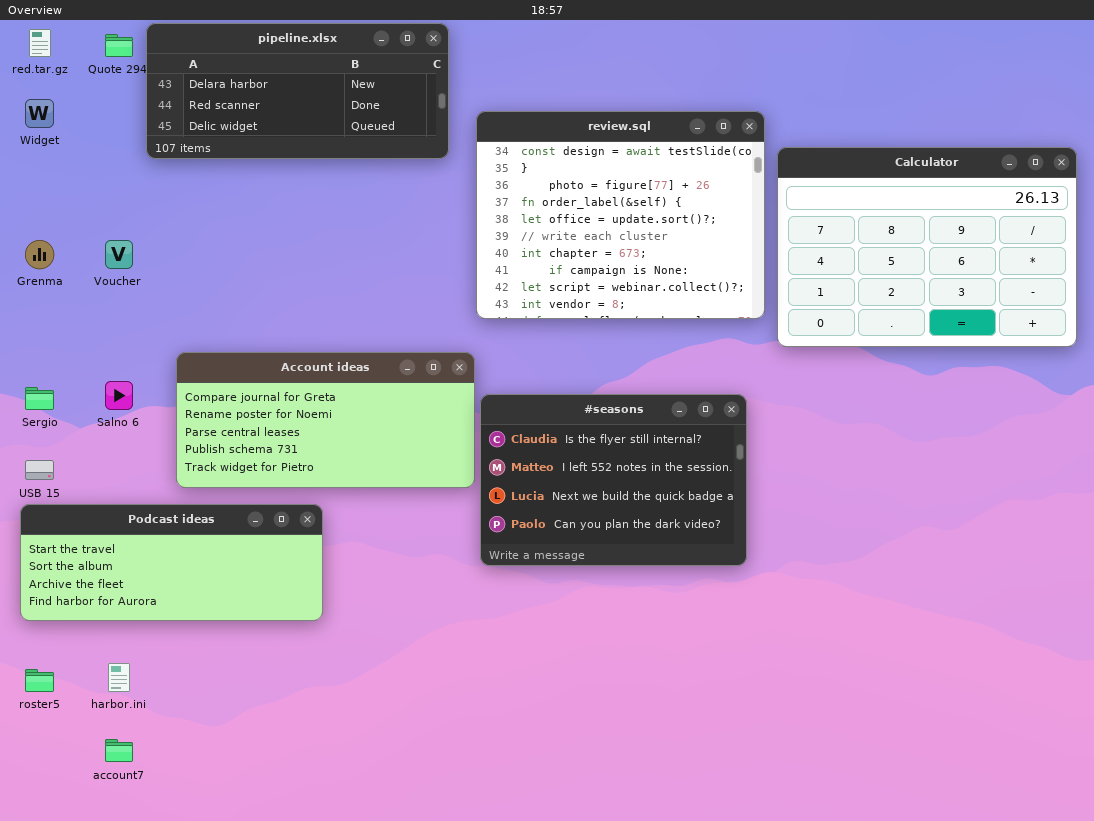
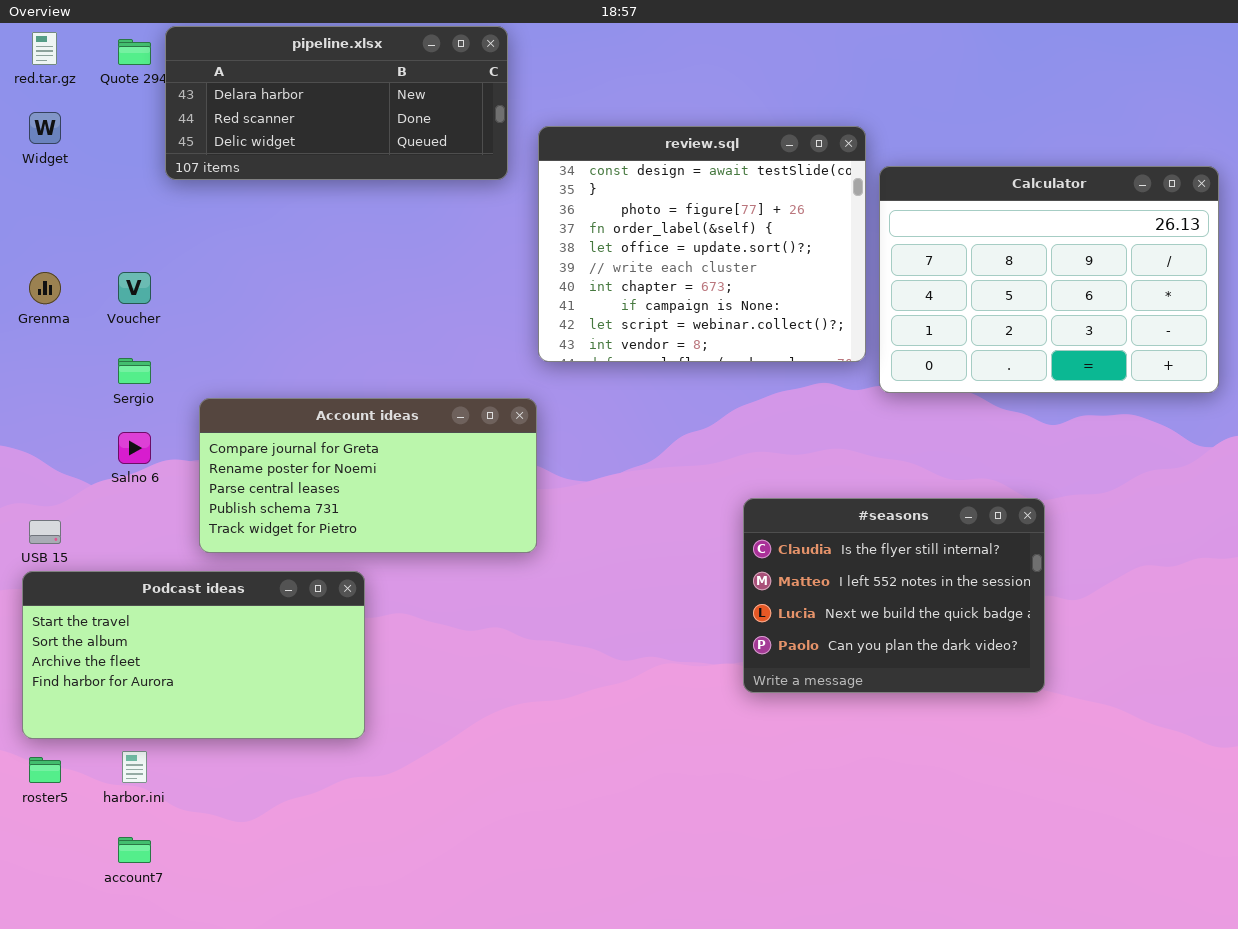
Sergio: [25,387,54,410] -> [118,358,151,384], moved
#seasons: [480,394,747,566] -> [743,498,1045,693], moved
Podcast ideas: [20,504,323,621] -> [22,571,365,739], resized

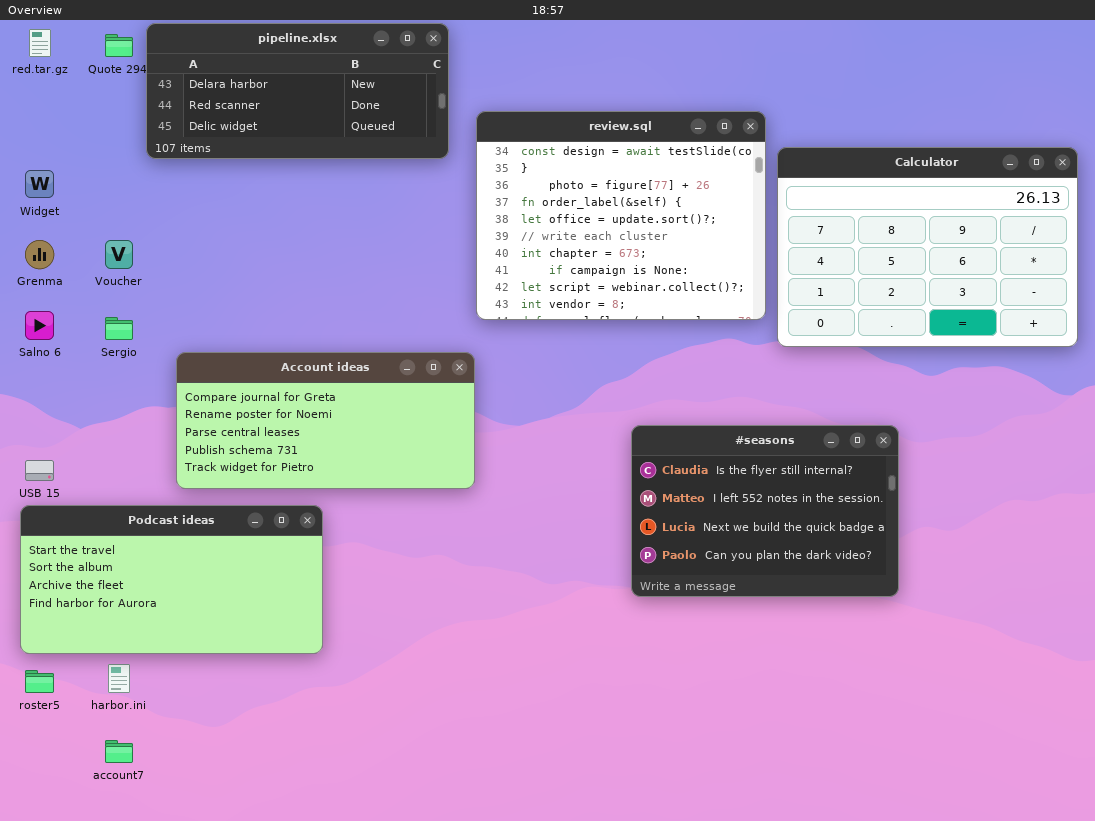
Widget: [29,112,61,144] -> [25,170,54,198], moved
Salno 6: [118,432,151,464] -> [25,311,54,340], moved
#seasons: [743,498,1045,693] -> [631,425,899,597], moved

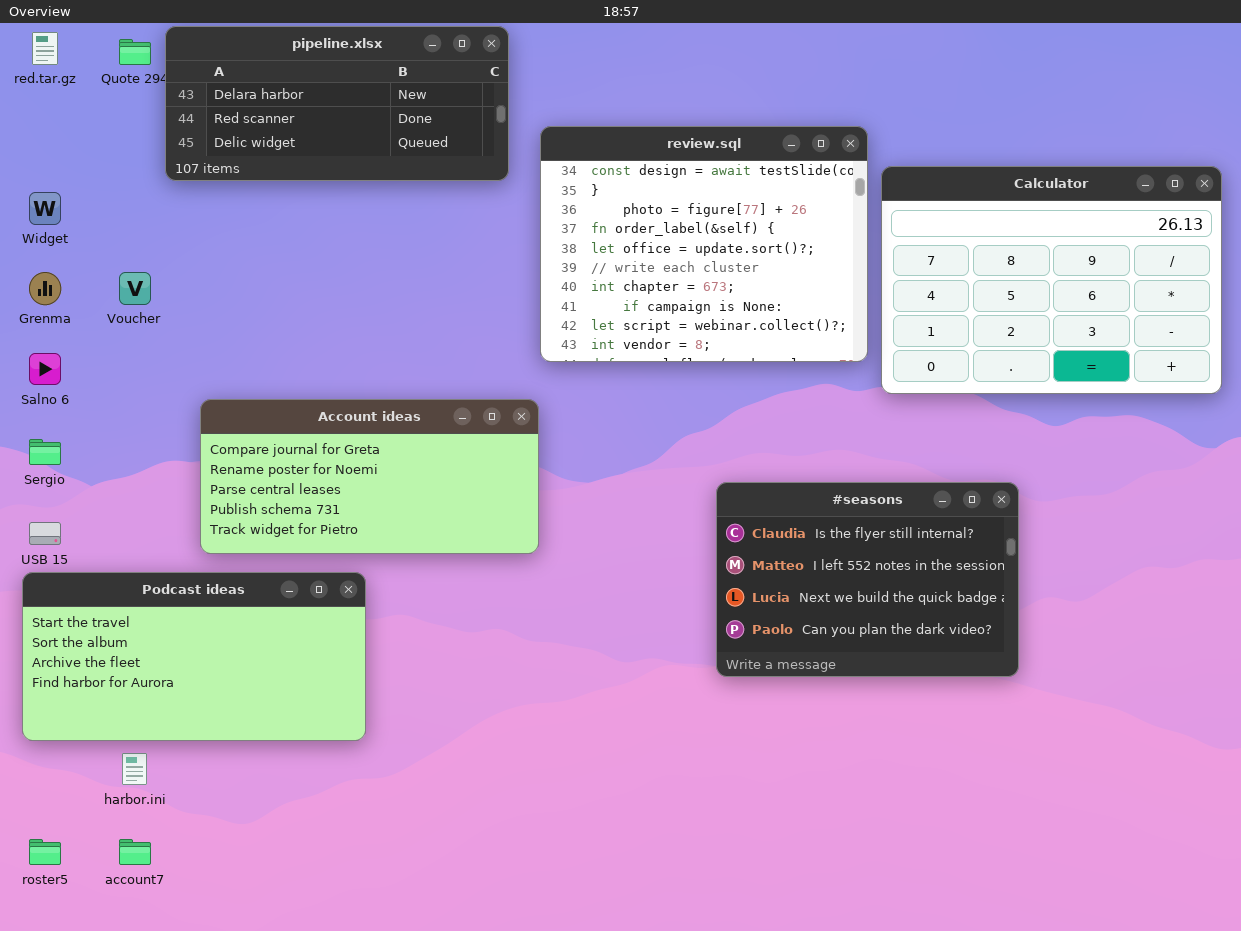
Sergio: [105,317,133,340] -> [29,439,61,465], moved
roster5: [25,670,54,693] -> [29,839,61,865], moved

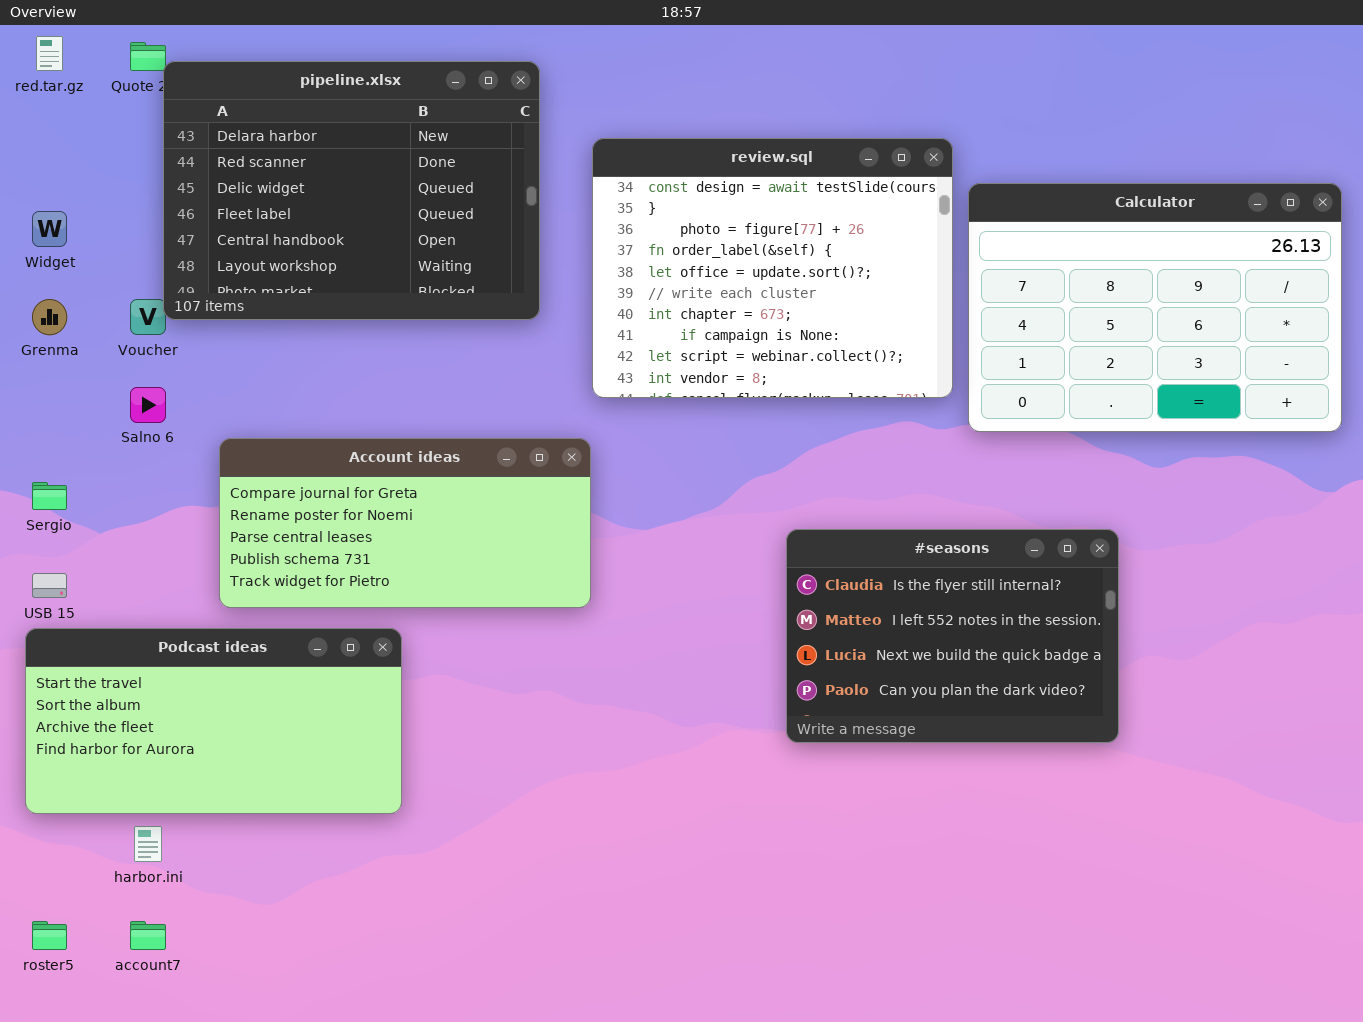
pipeline.xlsx: [165,26,509,181] -> [163,61,540,320], moved, resized
Salno 6: [29,353,61,385] -> [130,387,166,423], moved

